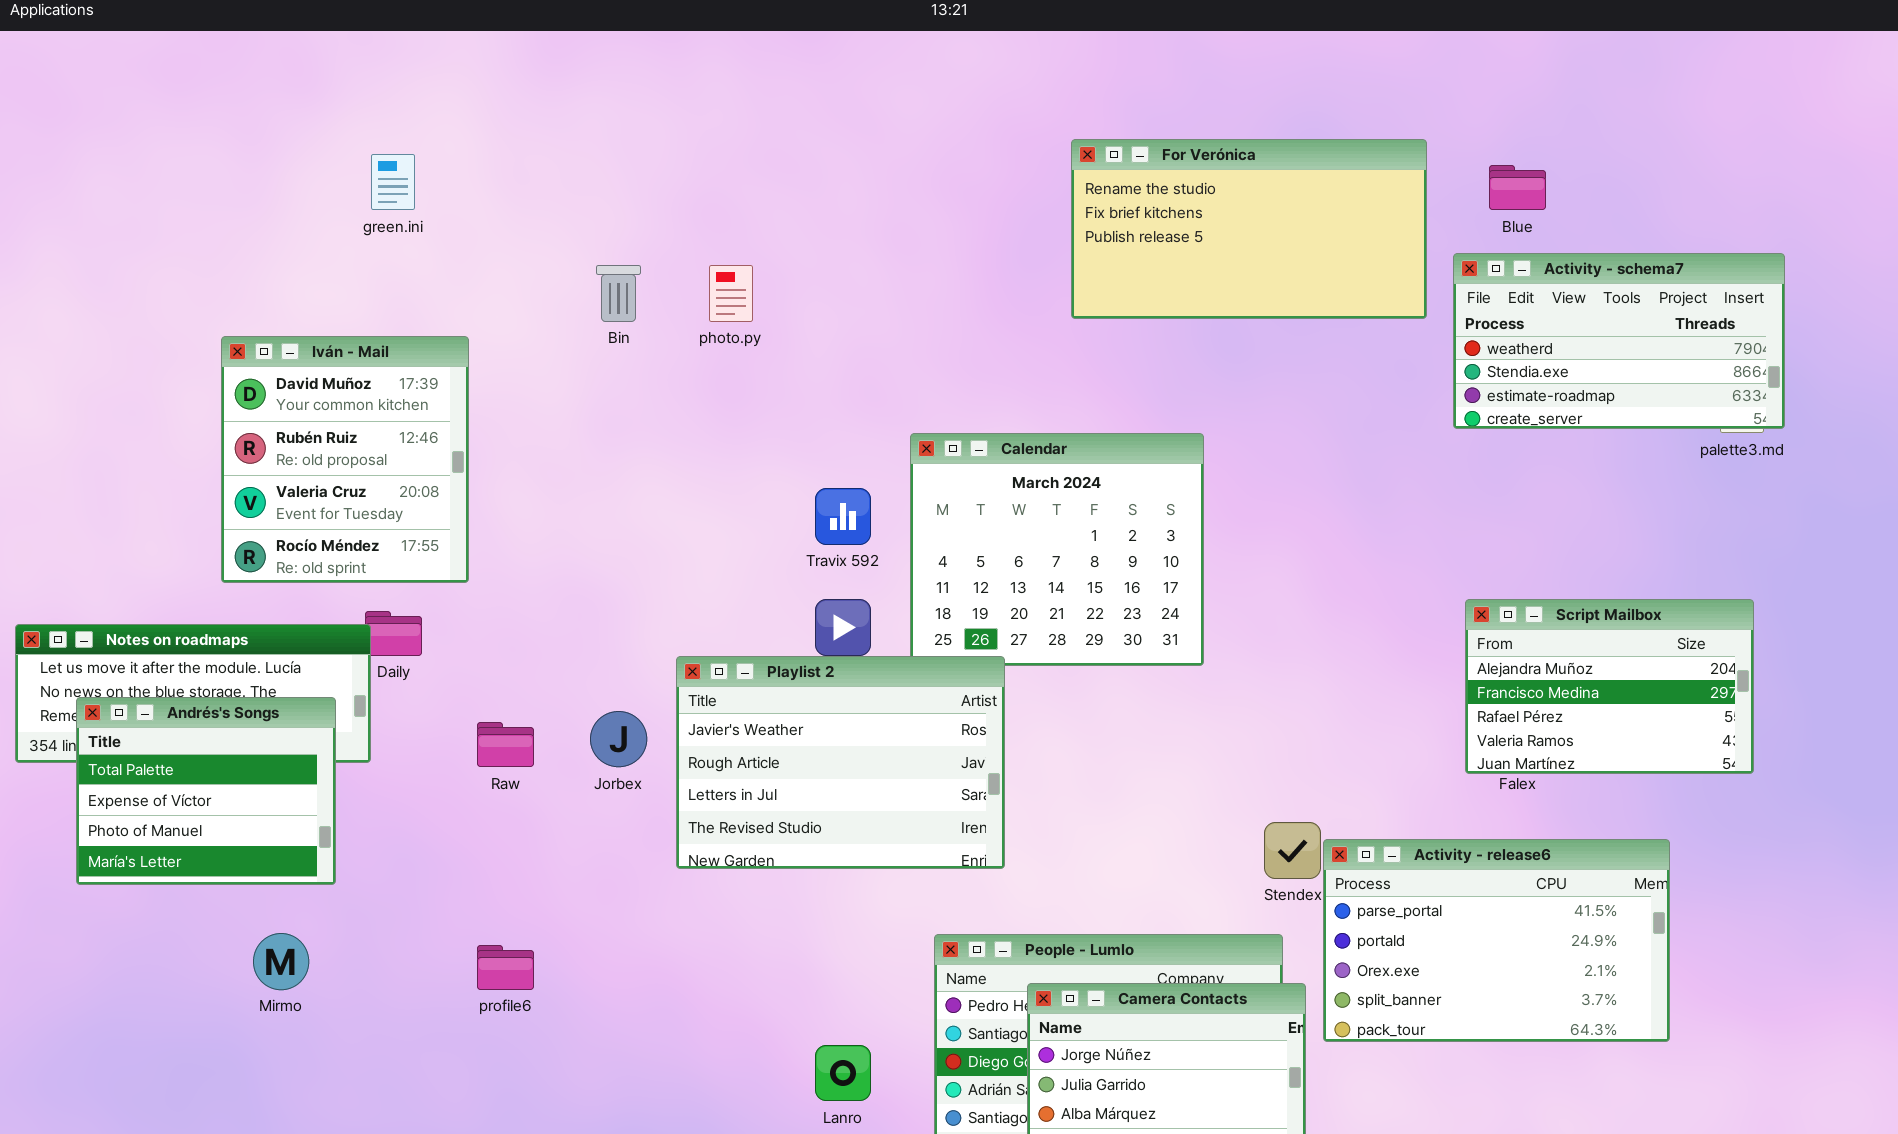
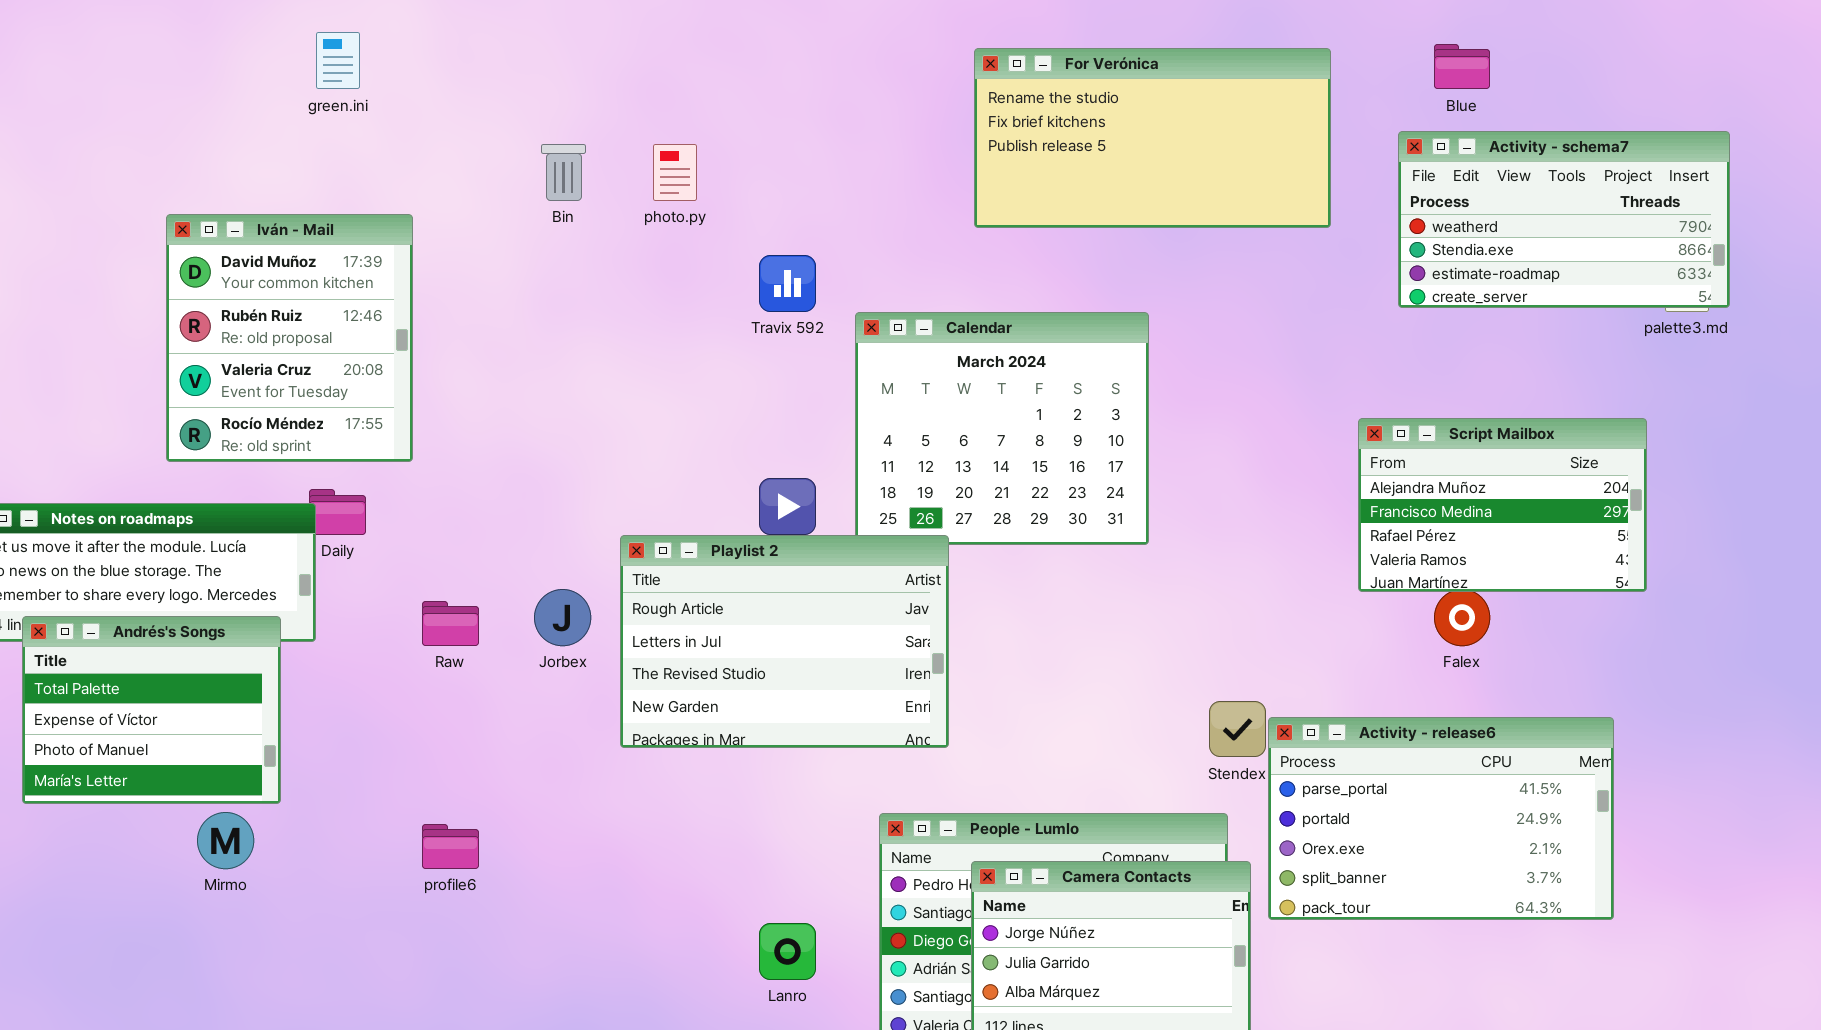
For Verónica: [1071,139,1427,319] -> [974,48,1331,228], moved
Travix 592: [815,488,871,545] -> [759,255,816,312], moved
Script Mailbox: [1465,599,1754,774] -> [1358,418,1647,592], moved
Playlist 2: [676,656,1005,869] -> [620,535,949,748], scrolled down 1 row
Andrés's Songs: [76,697,336,885] -> [22,616,281,804], moved

